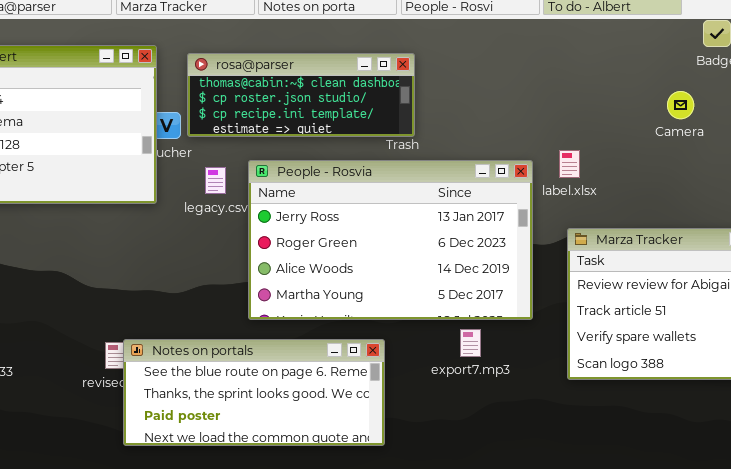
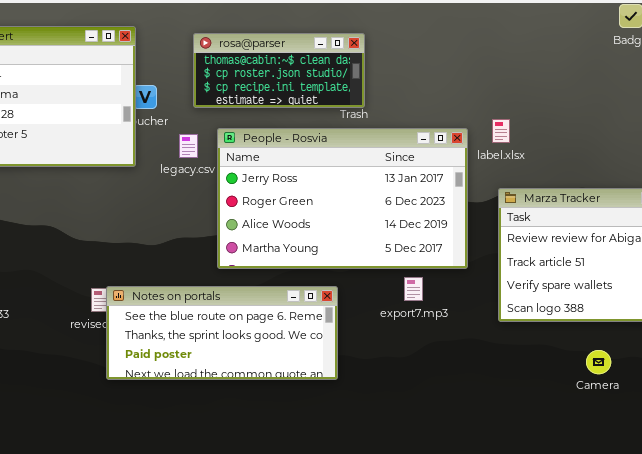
rosa@parser: [187,53,415,137] -> [193,33,365,108], resized
Camera: [667,91,694,119] -> [586,350,611,374], moved

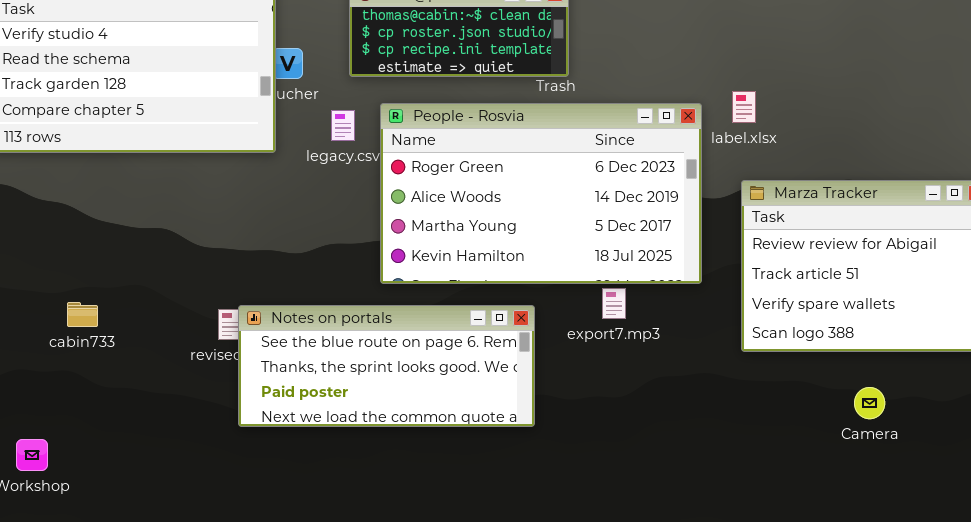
People - Rosvia: [217,128,468,269] -> [380,103,702,284], scrolled down 1 row
export7.mp3: [404,277,423,301] -> [602,288,626,319], moved

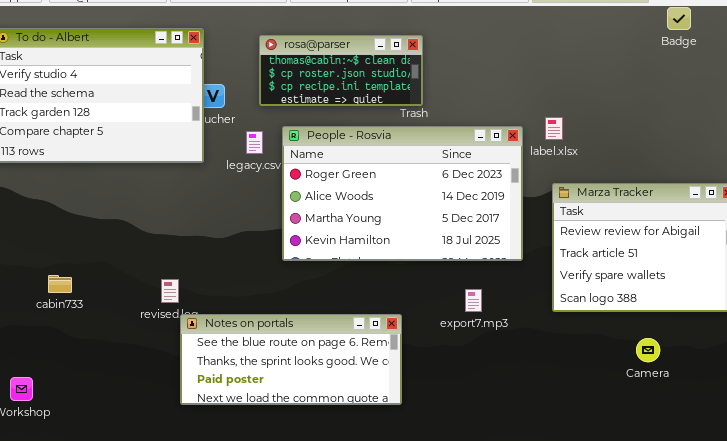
export7.mp3: [602,288,626,319] -> [465,289,482,312], moved
Notes on portals: [238,305,535,427] -> [180,314,402,405], moved

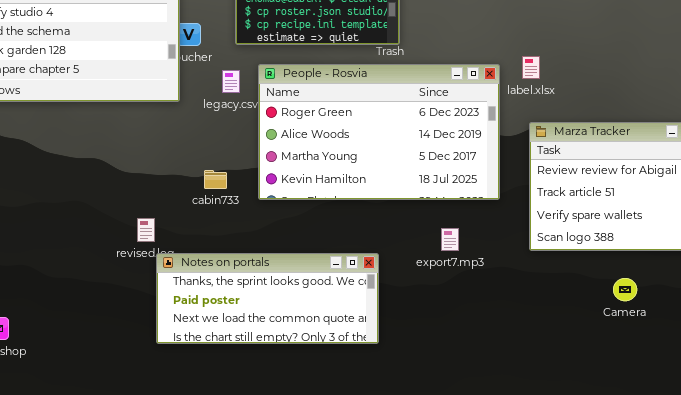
cabin733: [48,275,72,293] -> [204,170,227,189], moved
Notes on portals: [180,314,402,405] -> [156,253,379,344], scrolled down 1 row

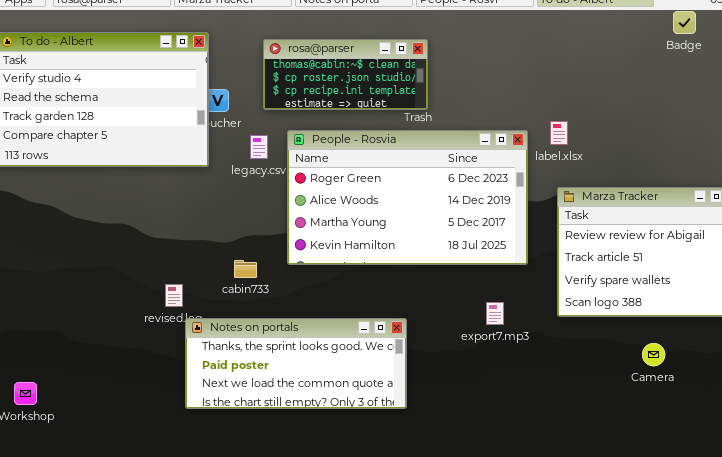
cabin733: [204,170,227,189] -> [234,260,257,278], moved
export7.mp3: [441,228,459,251] -> [486,302,504,325], moved

